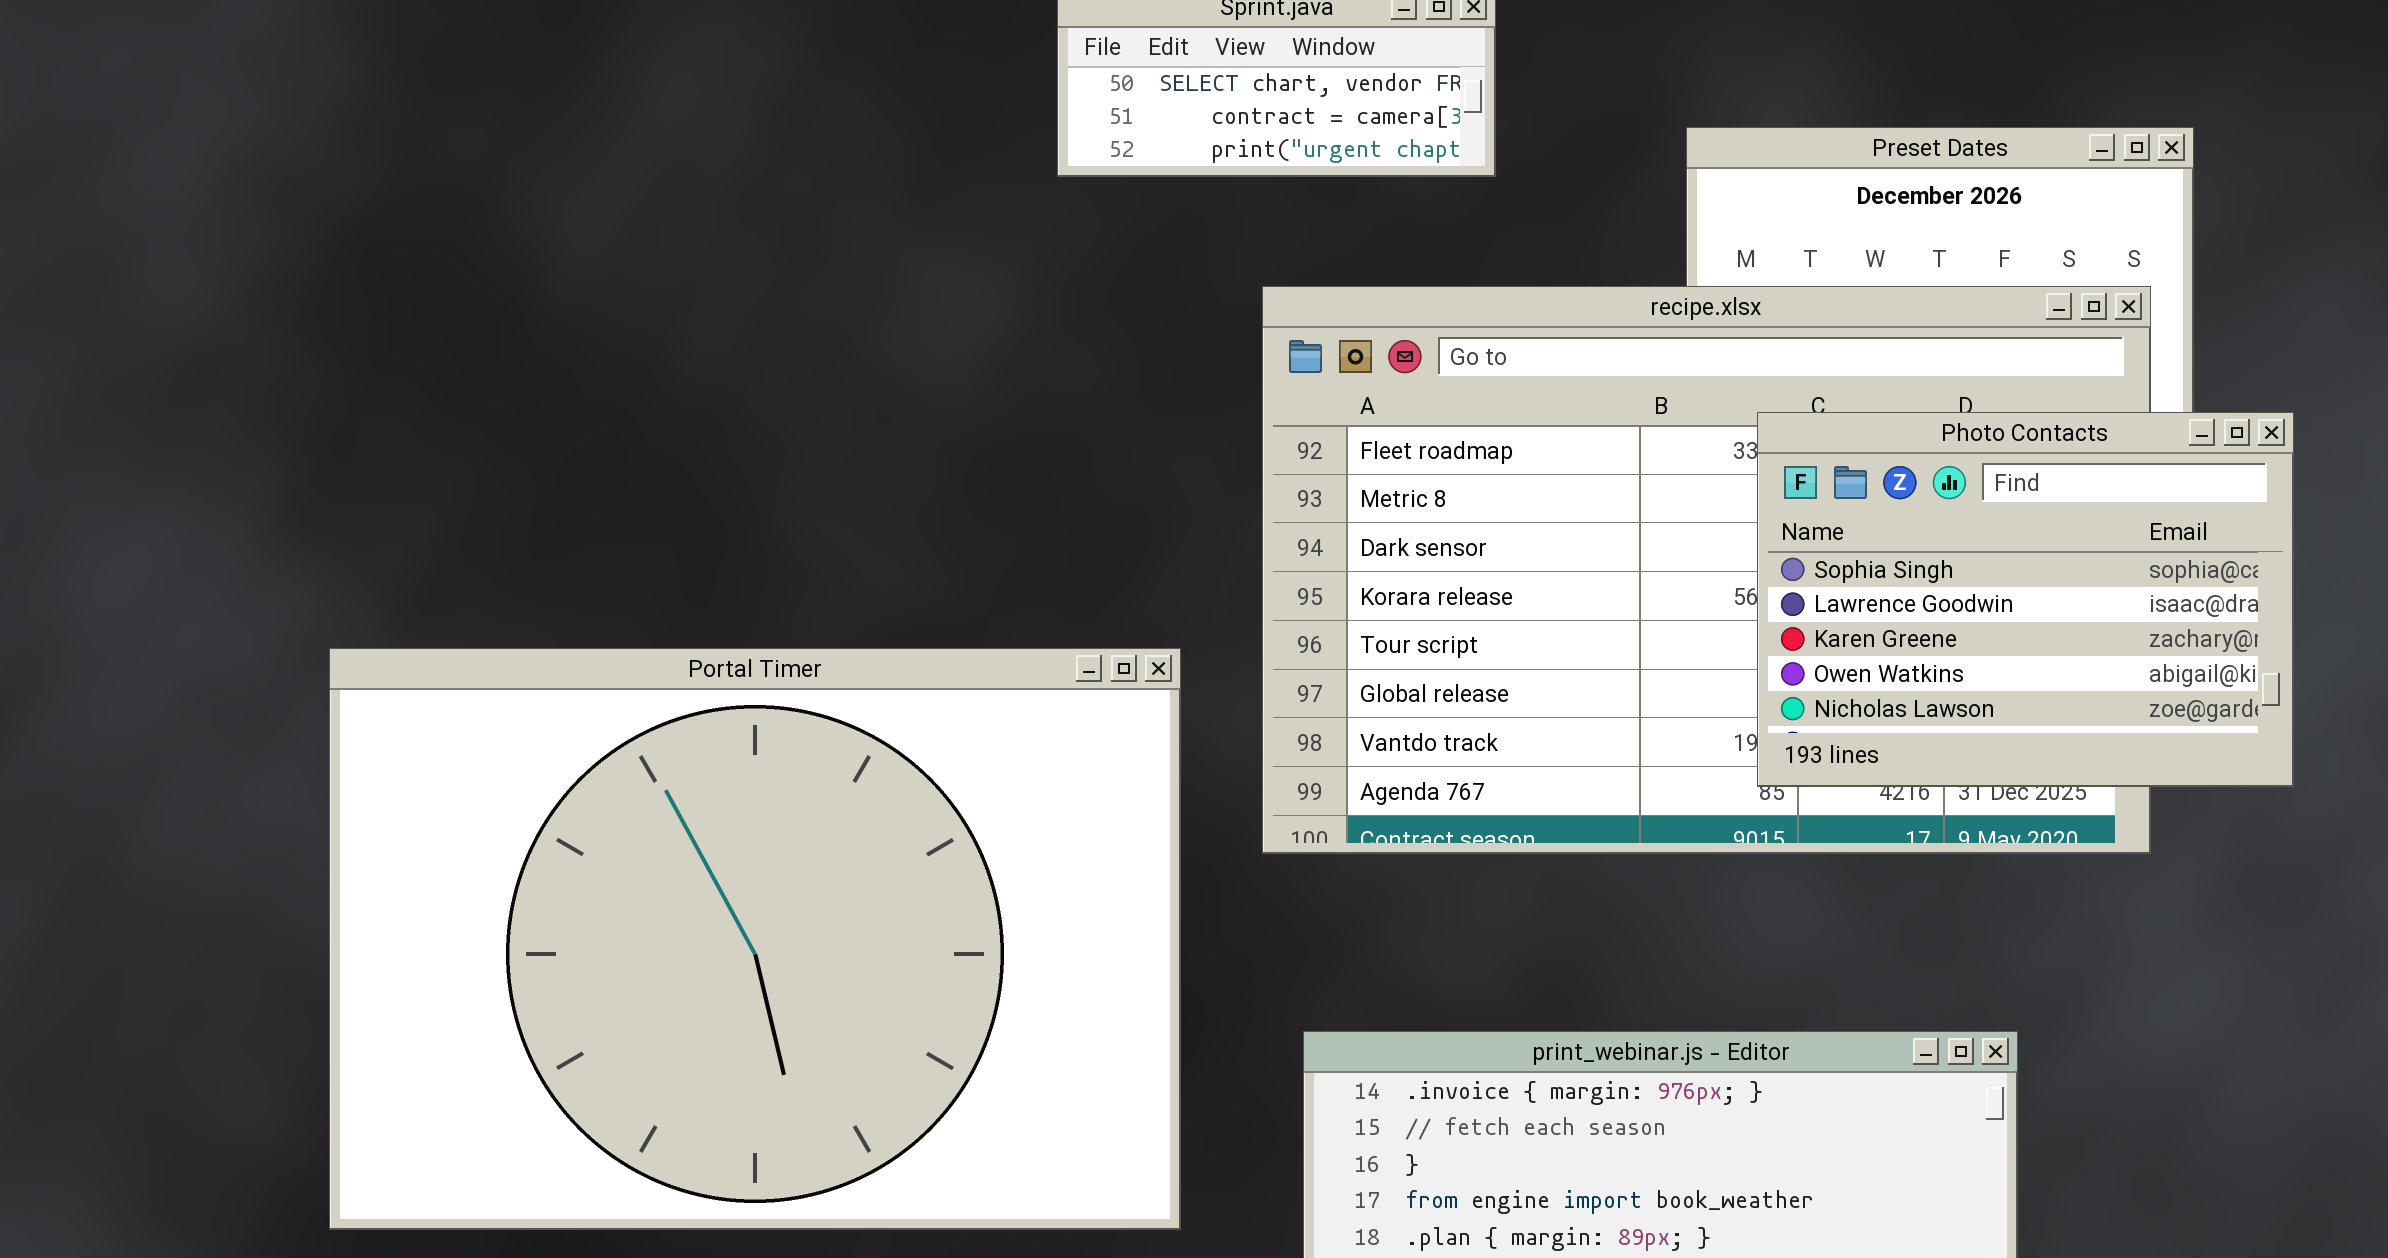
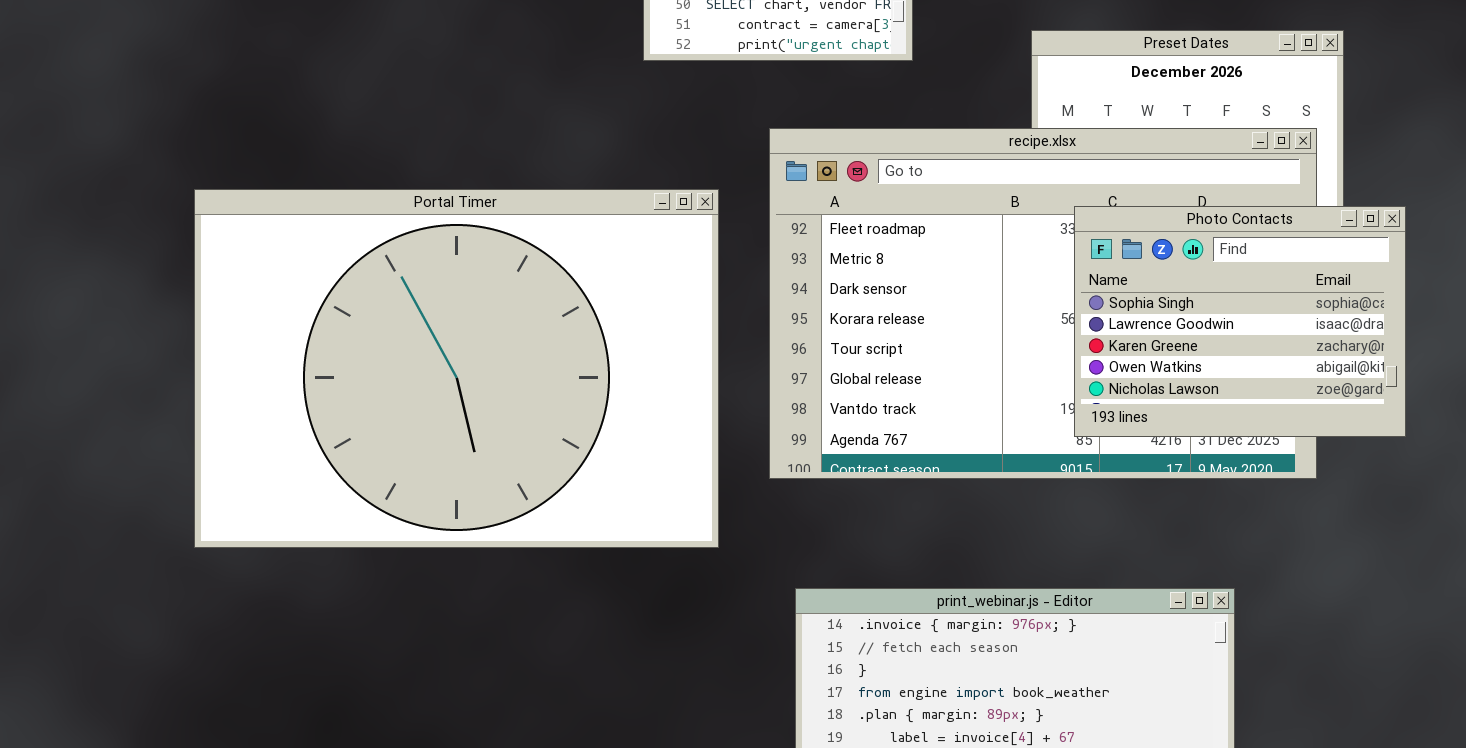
Portal Timer: [329,648,1181,1230] -> [194,189,719,548], moved

